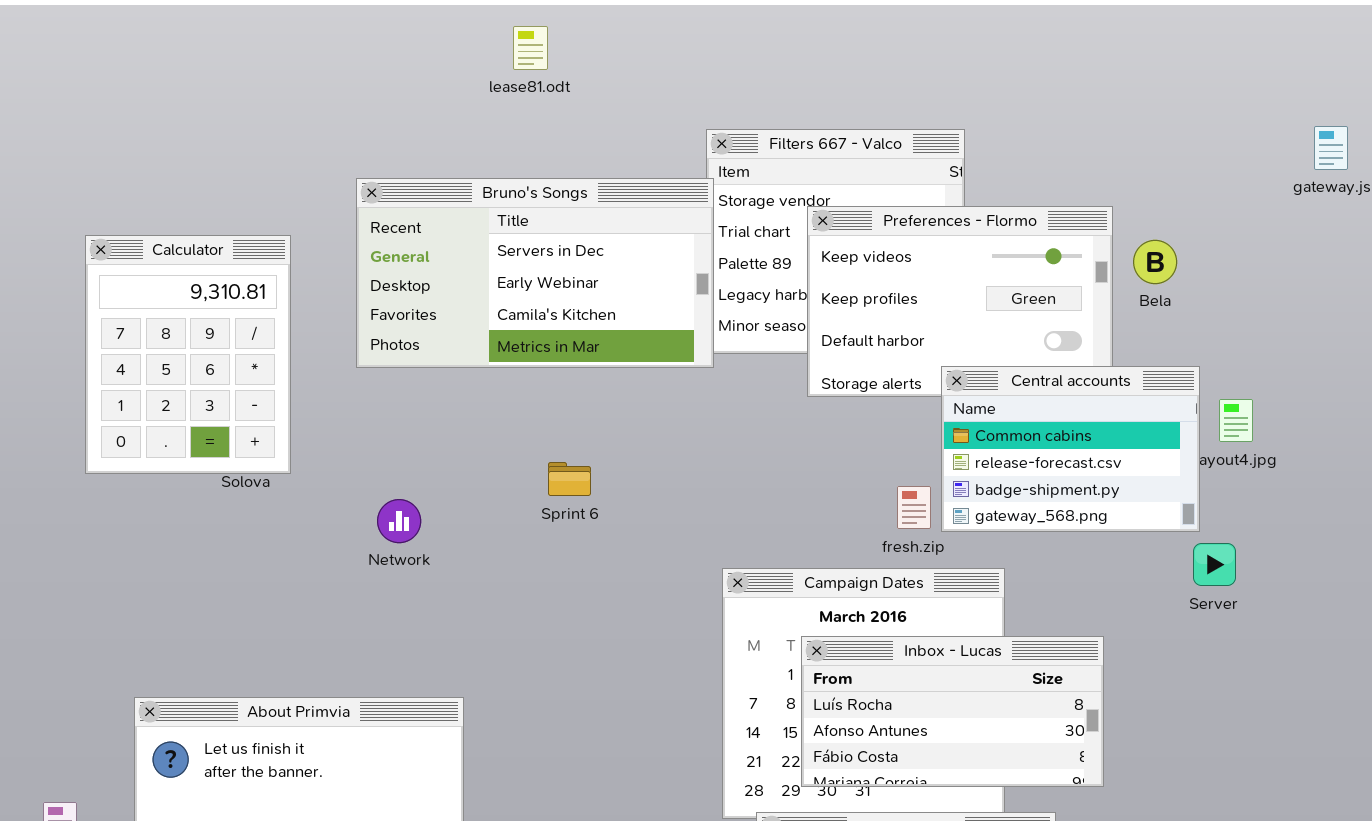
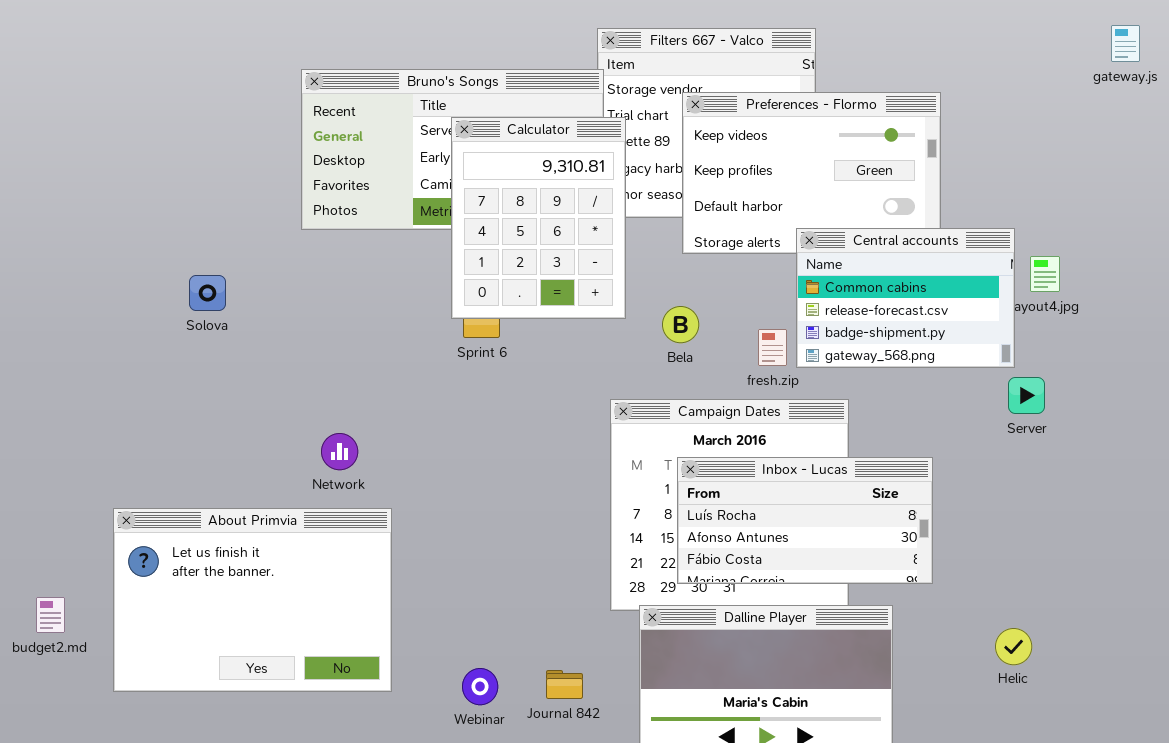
Calculator: [85,235,291,474] -> [451,117,626,319], moved
Bela: [1133,240,1177,284] -> [662,306,699,343], moved
Network: [377,499,421,543] -> [321,433,358,470], moved

